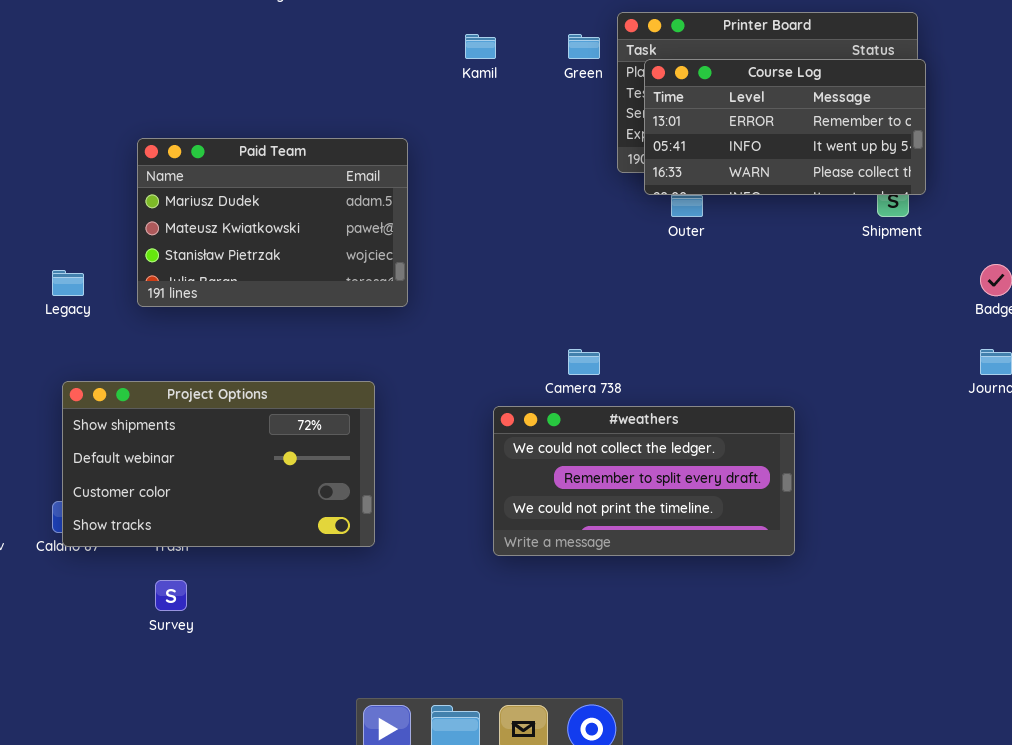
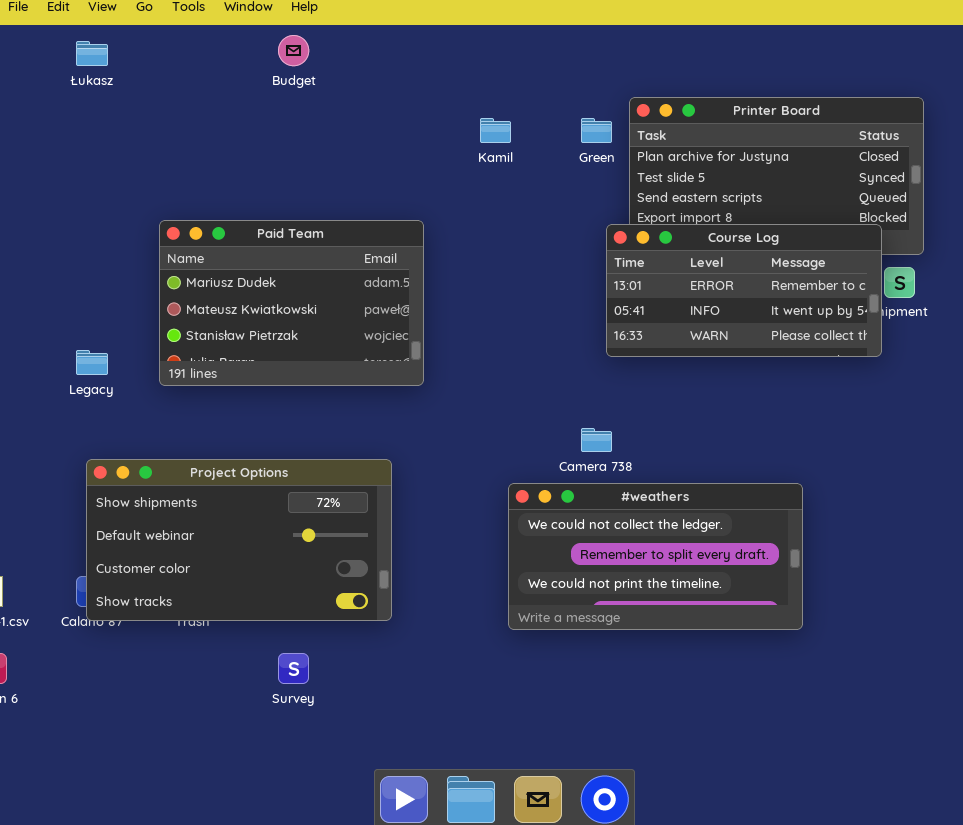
Course Log: [644,59,926,195] -> [606,224,882,357], moved
Survey: [155,580,187,611] -> [278,653,309,684], moved

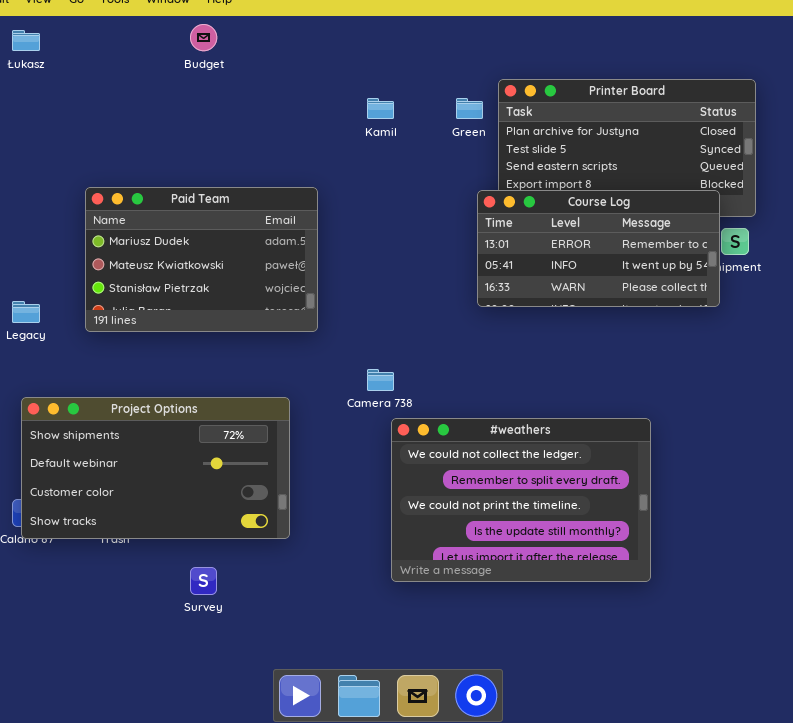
Camera 738: [581,428,612,452] -> [367,369,394,391], moved
#weathers: [508,483,803,630] -> [391,418,651,582], resized

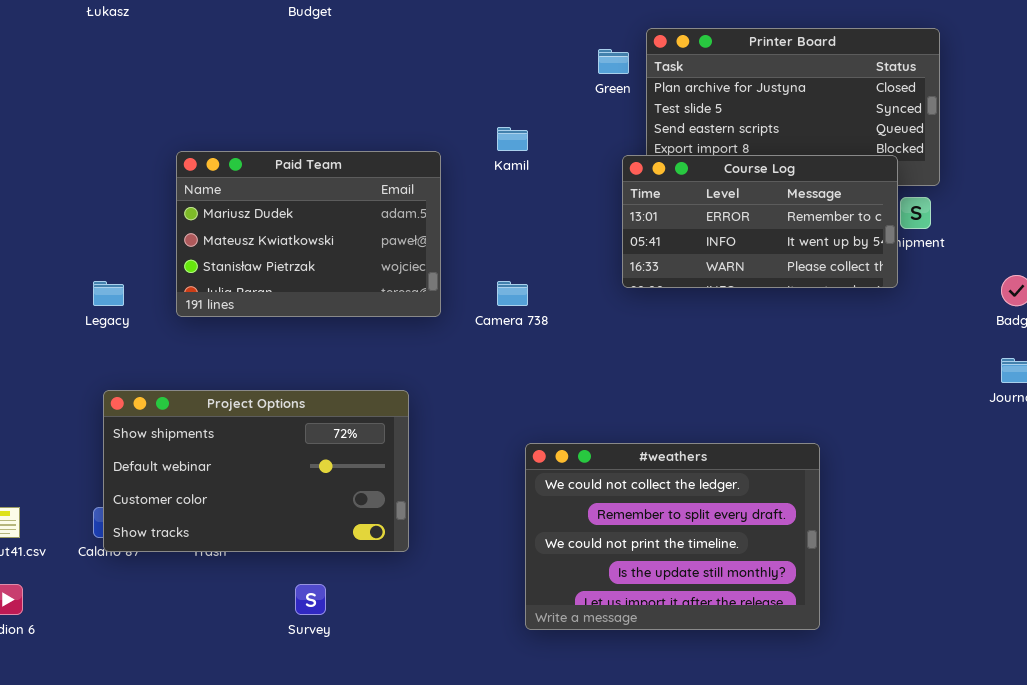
Kamil: [367,98,394,119] -> [497,127,528,151], moved
Camera 738: [367,369,394,391] -> [497,281,528,306], moved
#weathers: [391,418,651,582] -> [525,443,820,630], moved

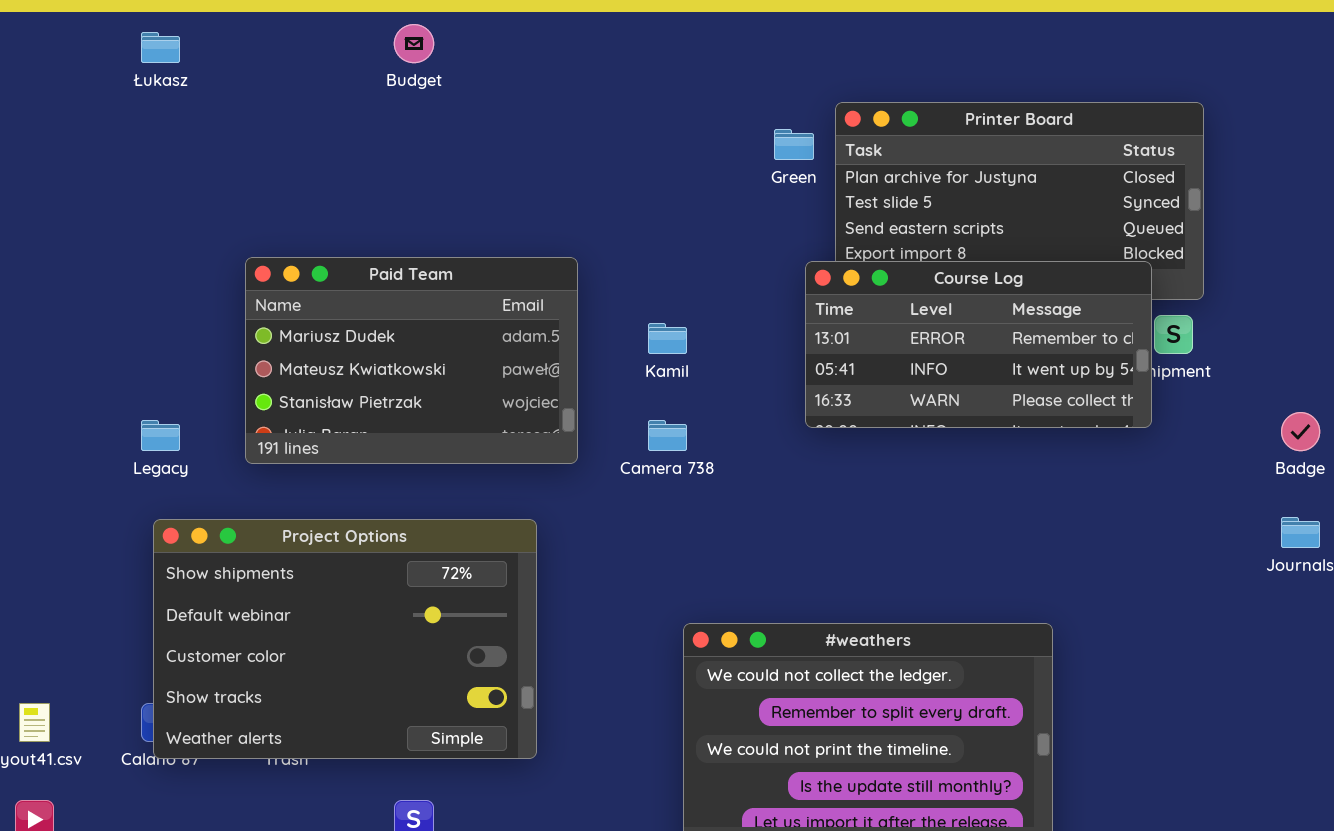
Kamil: [497,127,528,151] -> [648,323,687,354], moved
Project Options: [103,390,409,552] -> [153,519,537,759], resized

